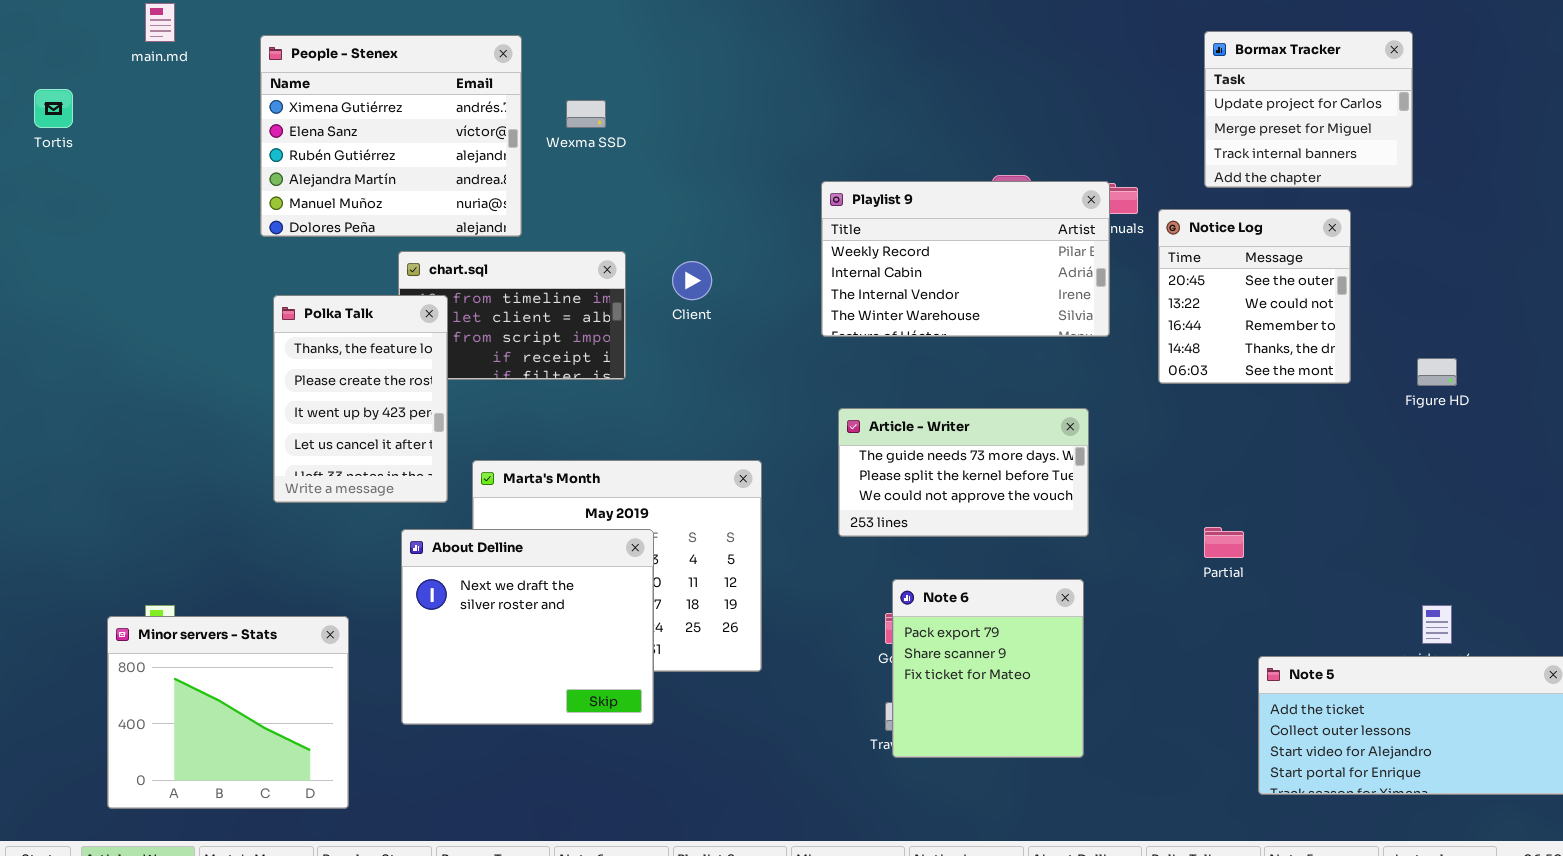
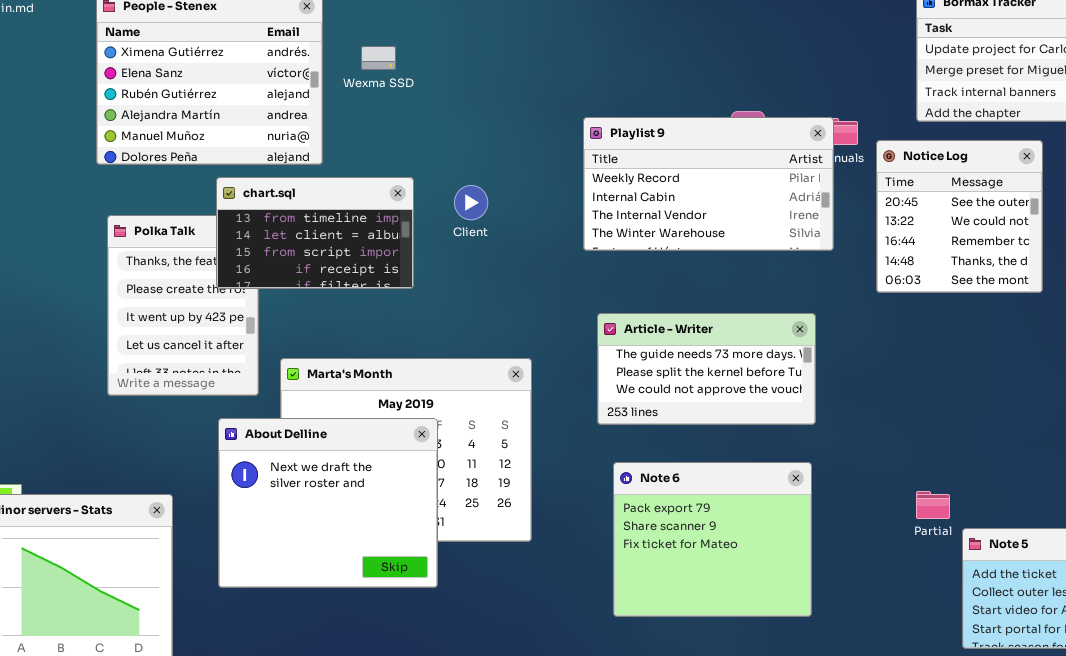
chart.sql: [398,251,626,380] -> [216,177,414,289], raised
Partial: [1204,527,1244,558] -> [916,491,950,519], moved
Note 6: [892,579,1084,758] -> [613,462,812,617], resized

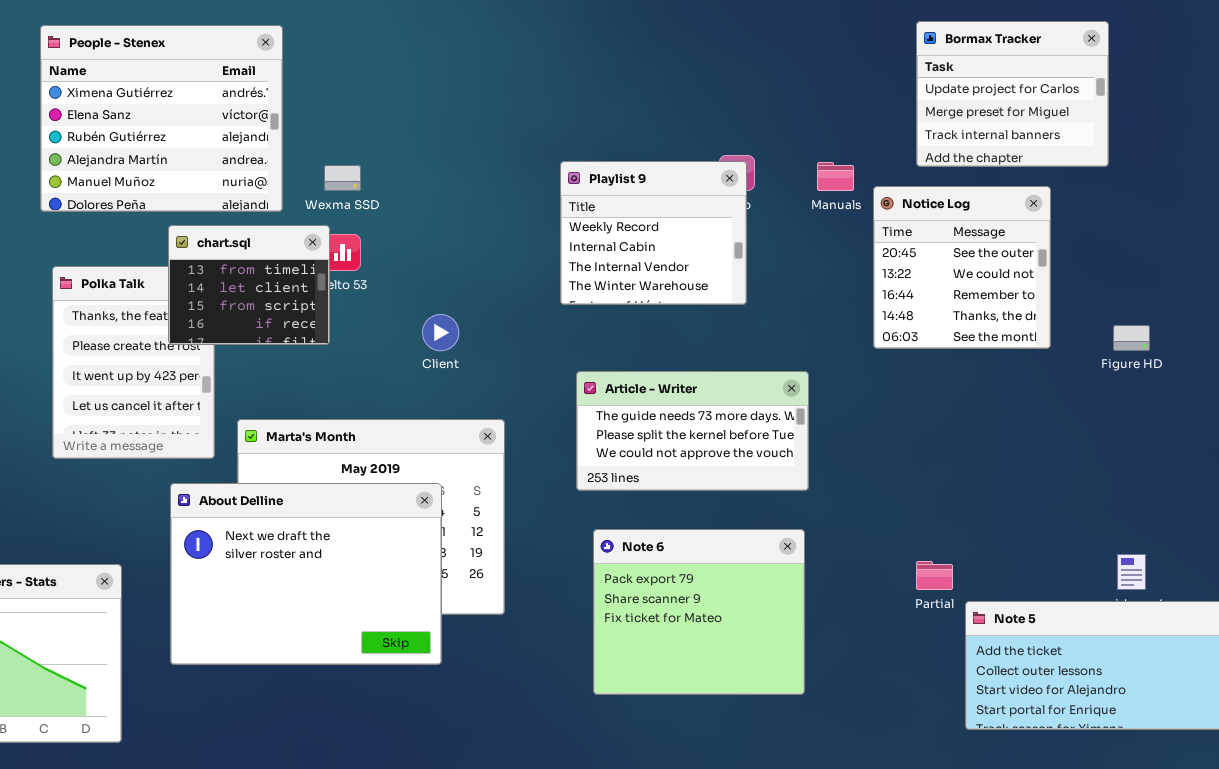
Wexma SSD: [361,46,396,70] -> [324,165,361,191], moved
Playlist 9: [583,117,834,251] -> [560,161,747,305], resized
chart.sql: [216,177,414,289] -> [168,225,330,345], resized
Client: [454,185,488,220] -> [422,314,459,351], moved
About Delline: [218,418,438,588] -> [170,483,442,665], resized

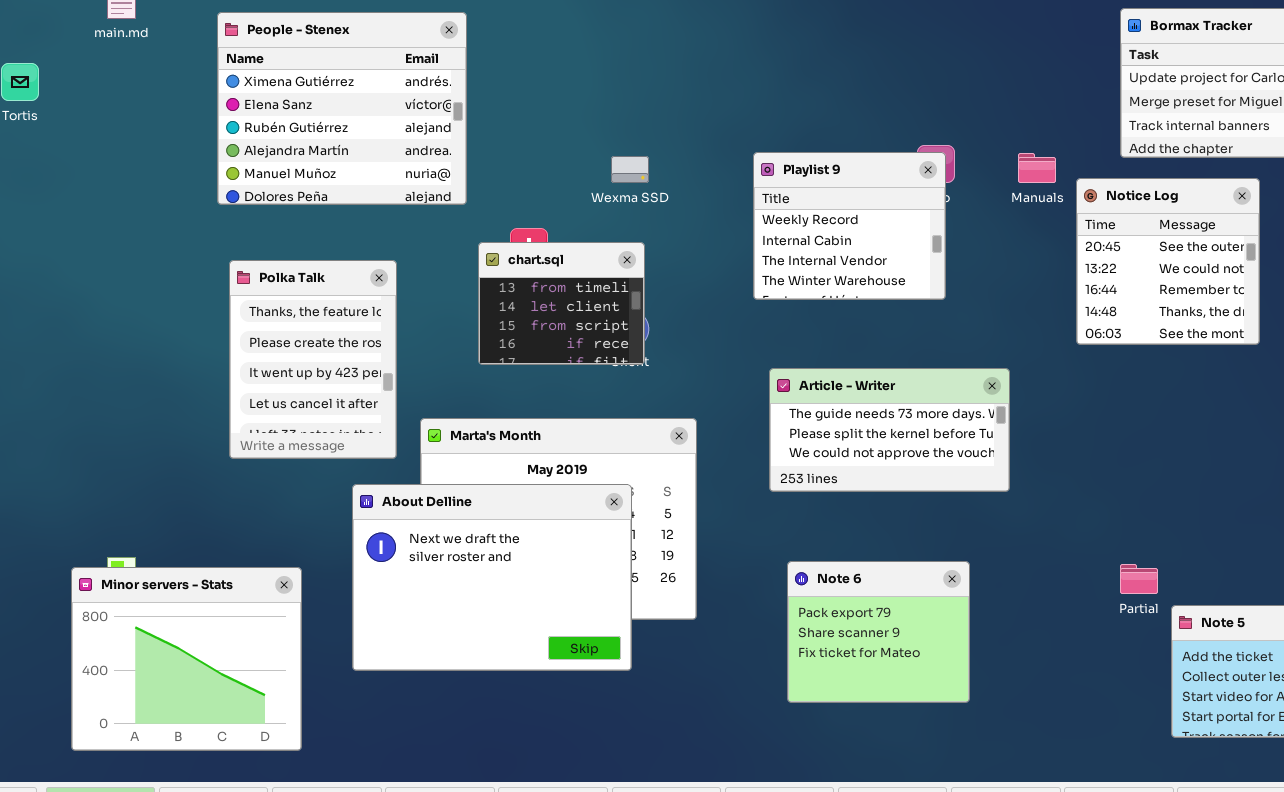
Wexma SSD: [324,165,361,191] -> [611,156,649,183], moved
chart.sql: [168,225,330,345] -> [478,242,645,365], moved
Note 6: [593,529,805,695] -> [787,561,970,703], resized

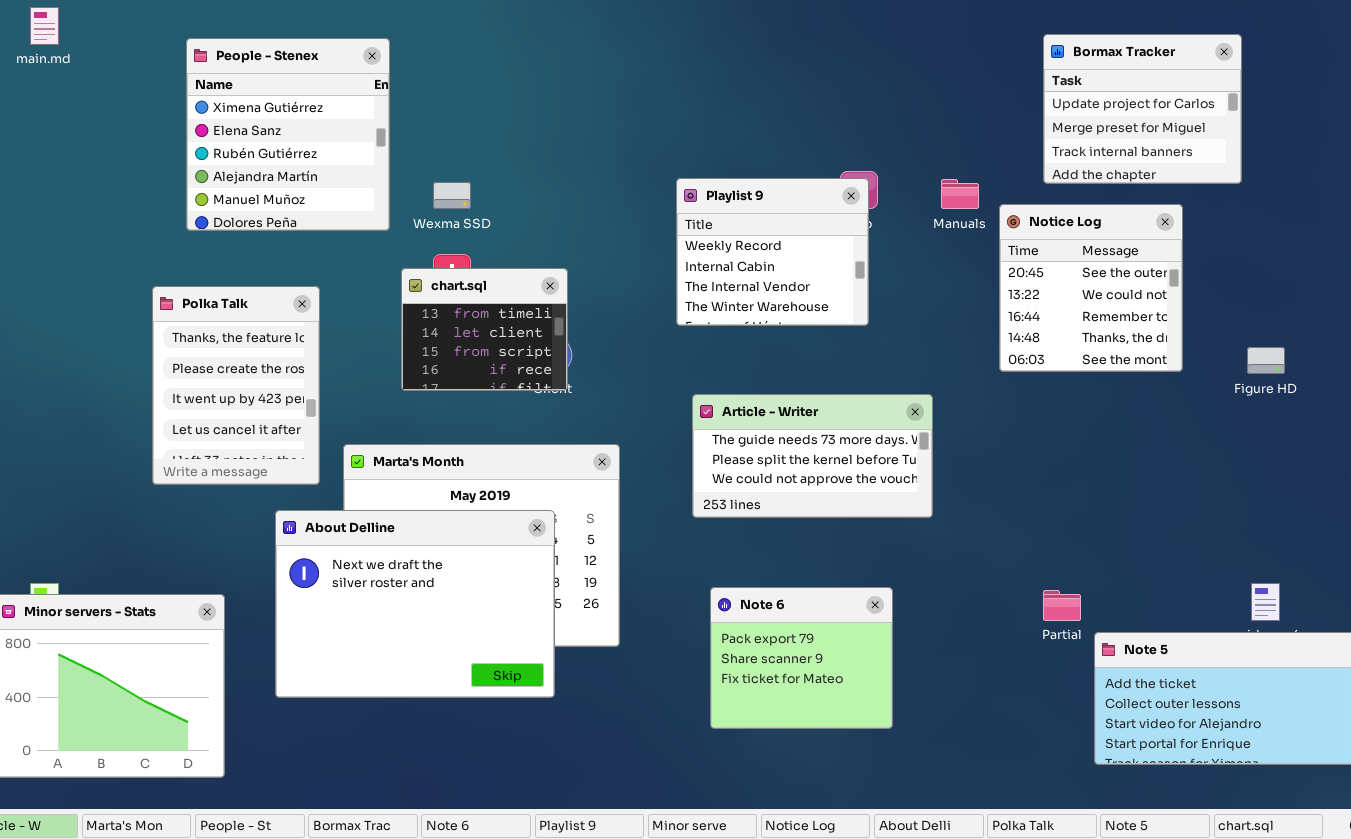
People - Stenex: [217,12,467,205] -> [186,38,390,231], resized
Wexma SSD: [611,156,649,183] -> [433,182,471,209], moved

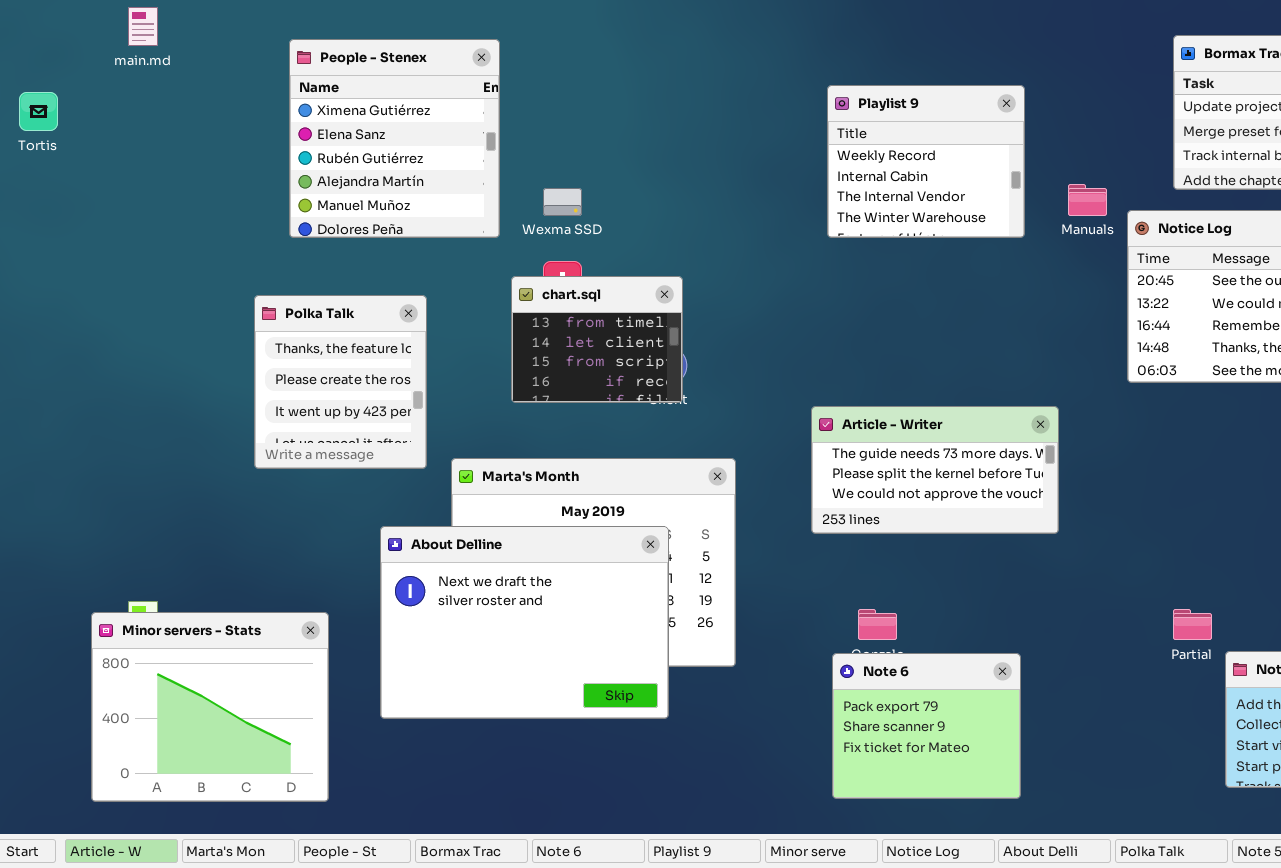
Playlist 9: [676,178,869,326] -> [827,85,1025,238], moved
Polka Talk: [152,286,320,485] -> [254,295,427,469], resized
Note 6: [710,587,893,729] -> [832,653,1021,799], moved

